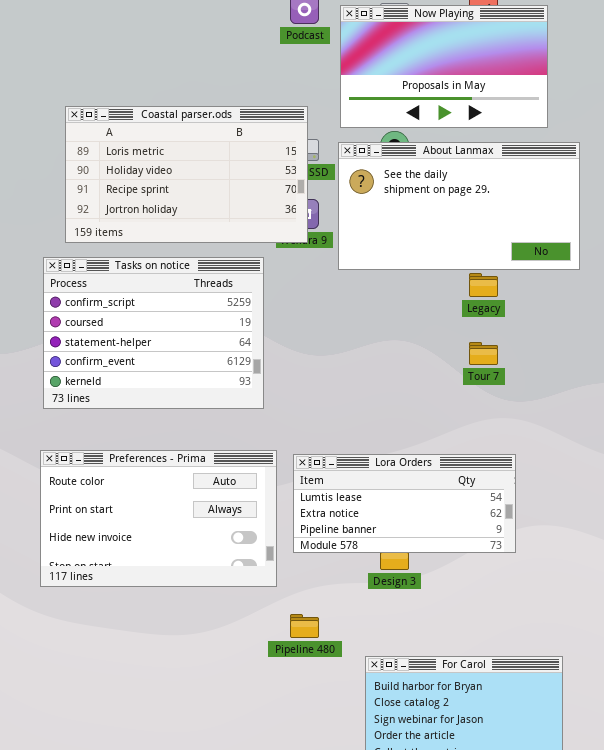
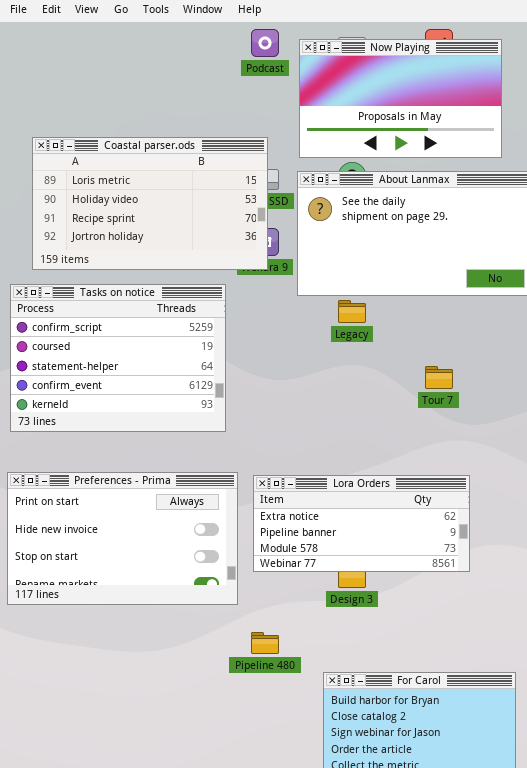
Legacy: [469,273,498,297] -> [338,300,366,323], moved
Preferences - Prima: [40,450,277,587] -> [7,472,238,605], scrolled down 1 row
Lora Orders: [293,454,516,553] -> [253,475,470,572], scrolled down 1 row

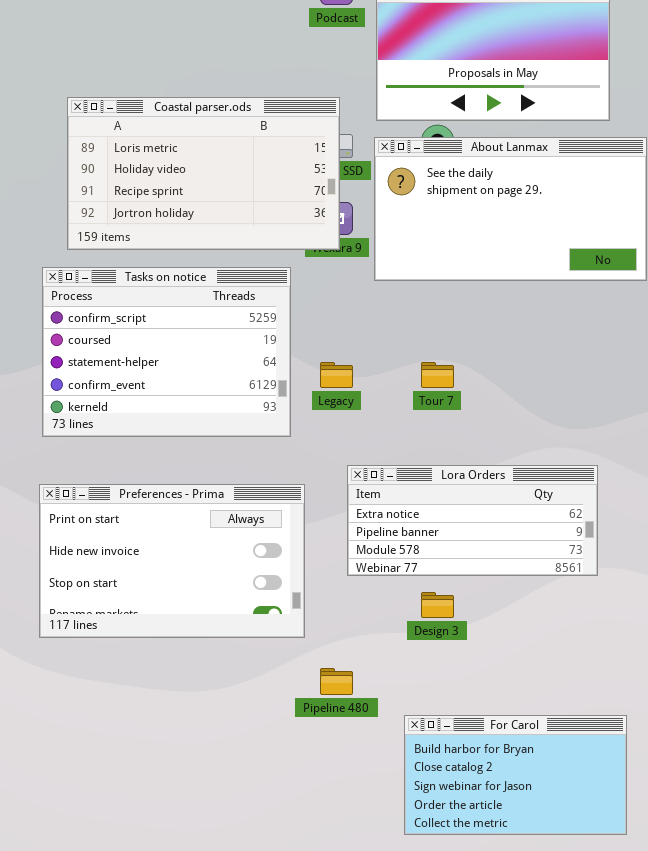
Legacy: [338,300,366,323] -> [320,362,353,388], moved
Tour 7: [425,366,453,389] -> [421,362,454,388], moved
Lora Orders: [253,475,470,572] -> [347,465,598,576], moved

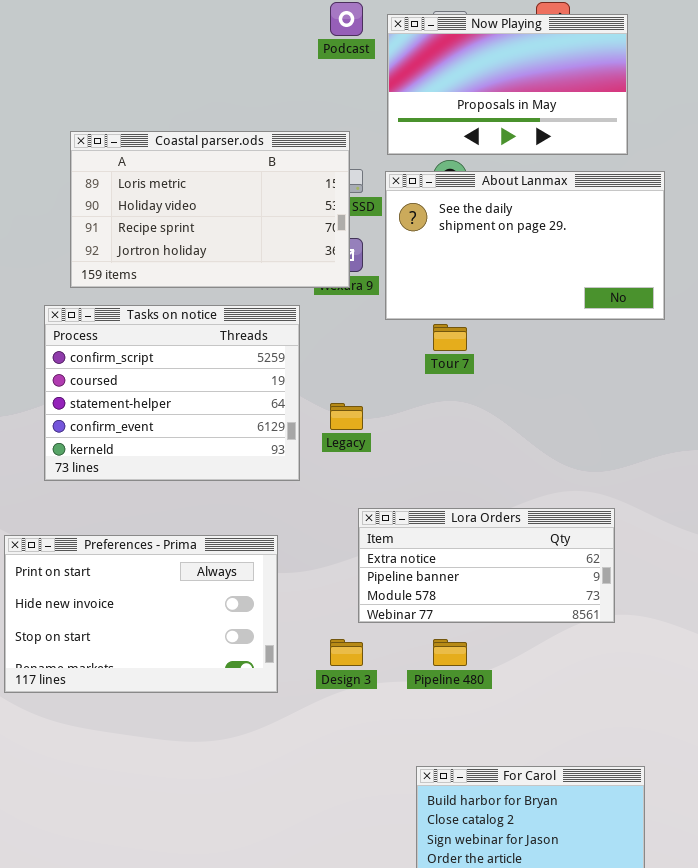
Tour 7: [421,362,454,388] -> [433,324,467,351], moved
Preferences - Prima: [39,484,305,638] -> [4,535,278,693], moved
Design 3: [421,592,454,618] -> [330,639,363,666], moved
Pipeline 480: [320,668,353,695] -> [433,639,467,666], moved

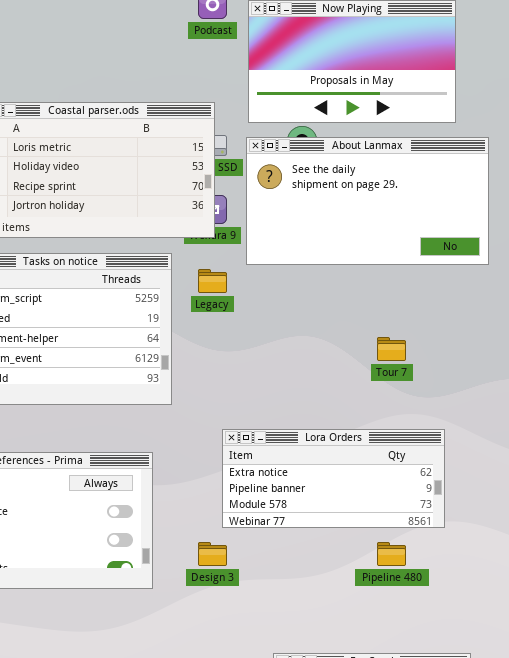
Tour 7: [433,324,467,351] -> [377,337,406,361], moved
Legacy: [330,403,363,430] -> [198,269,227,293], moved
Pipeline 480: [433,639,467,666] -> [377,542,406,566], moved

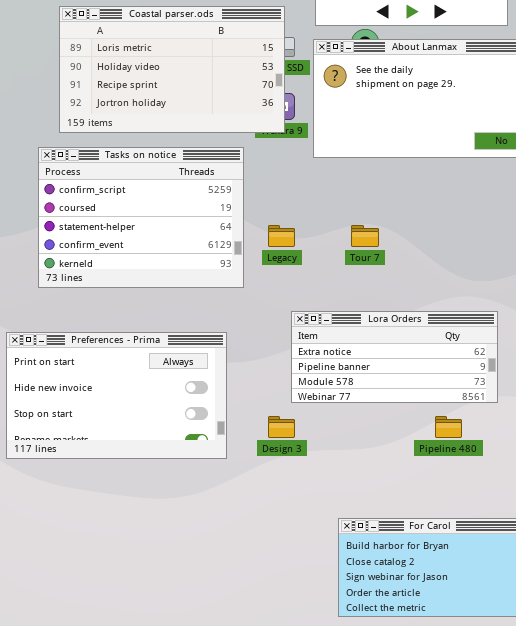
Legacy: [198,269,227,293] -> [268,225,295,247], moved
Tour 7: [377,337,406,361] -> [351,225,379,247], moved

